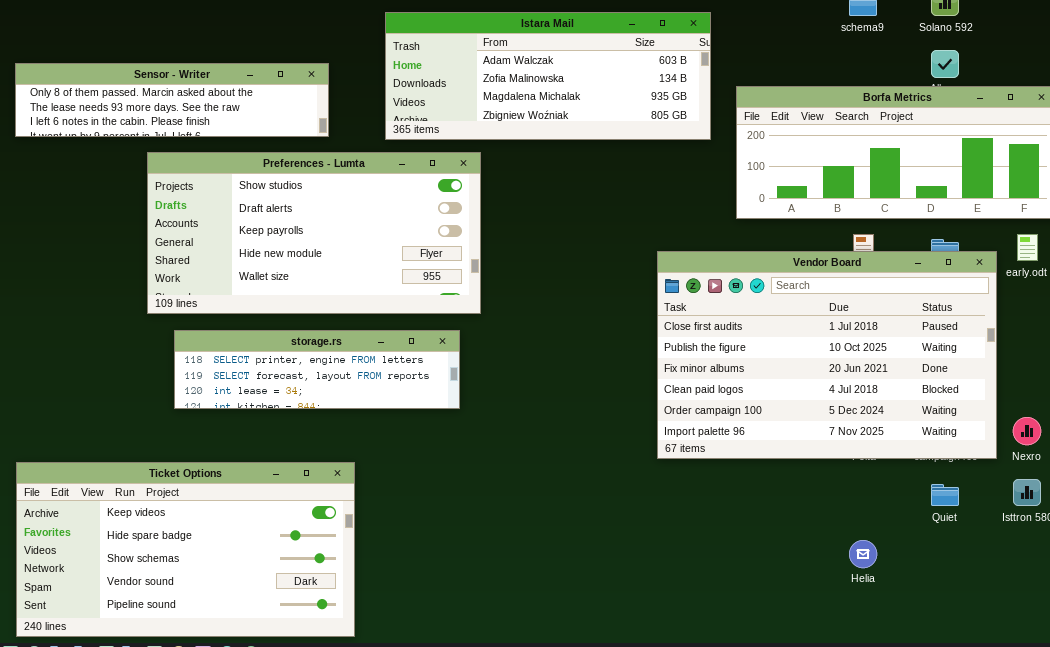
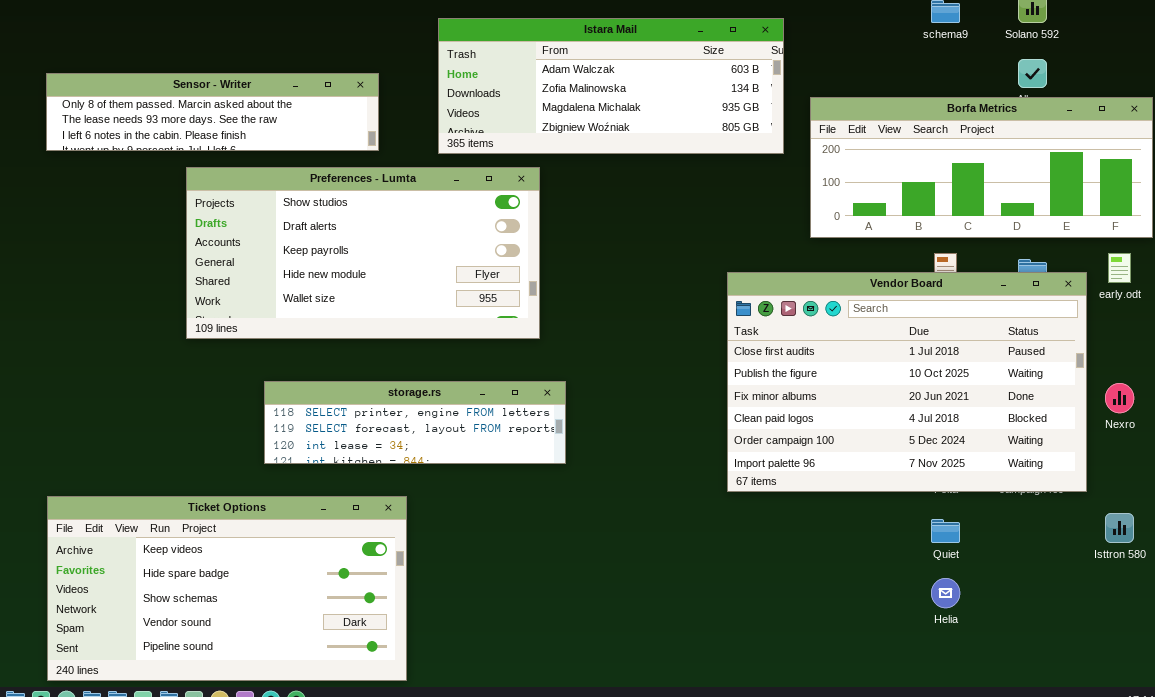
storage.rs: [174,330,460,409] -> [264,381,566,464], moved
Nexro: [1013,417,1041,445] -> [1105,383,1134,413], moved
Quiet: [931,484,959,506] -> [931,519,960,543], moved

